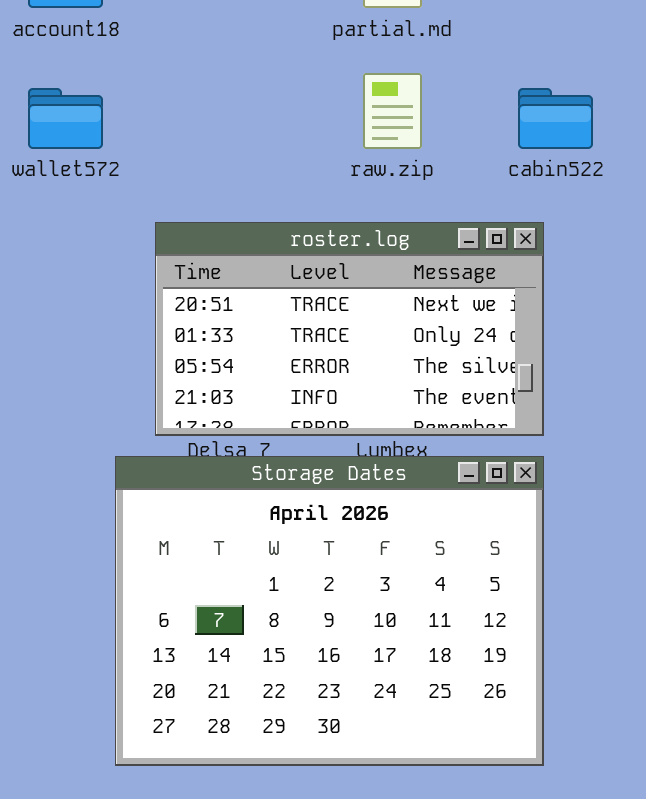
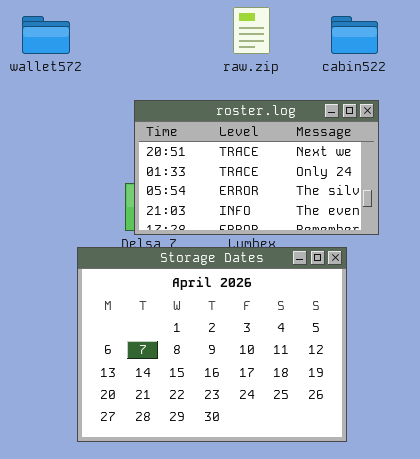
roster.log: [155,222,544,436] -> [134,100,379,235], moved

